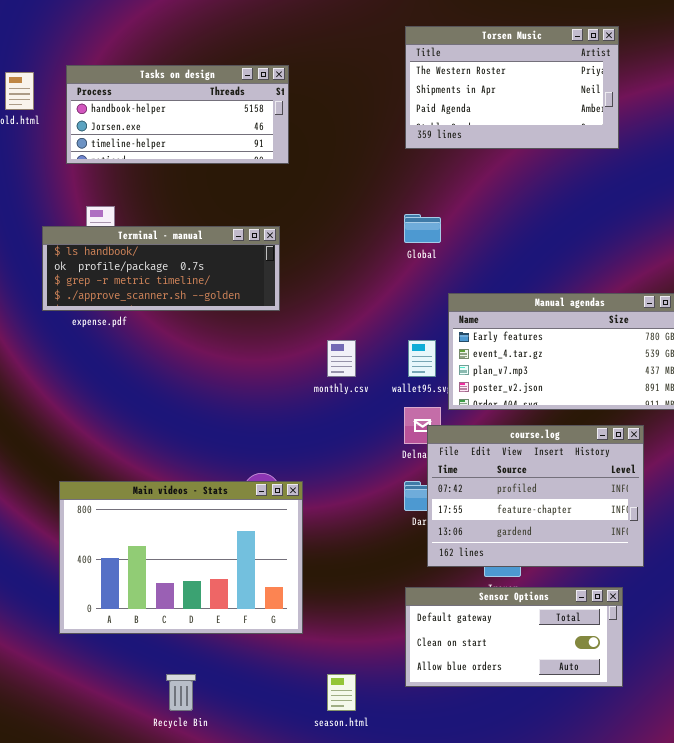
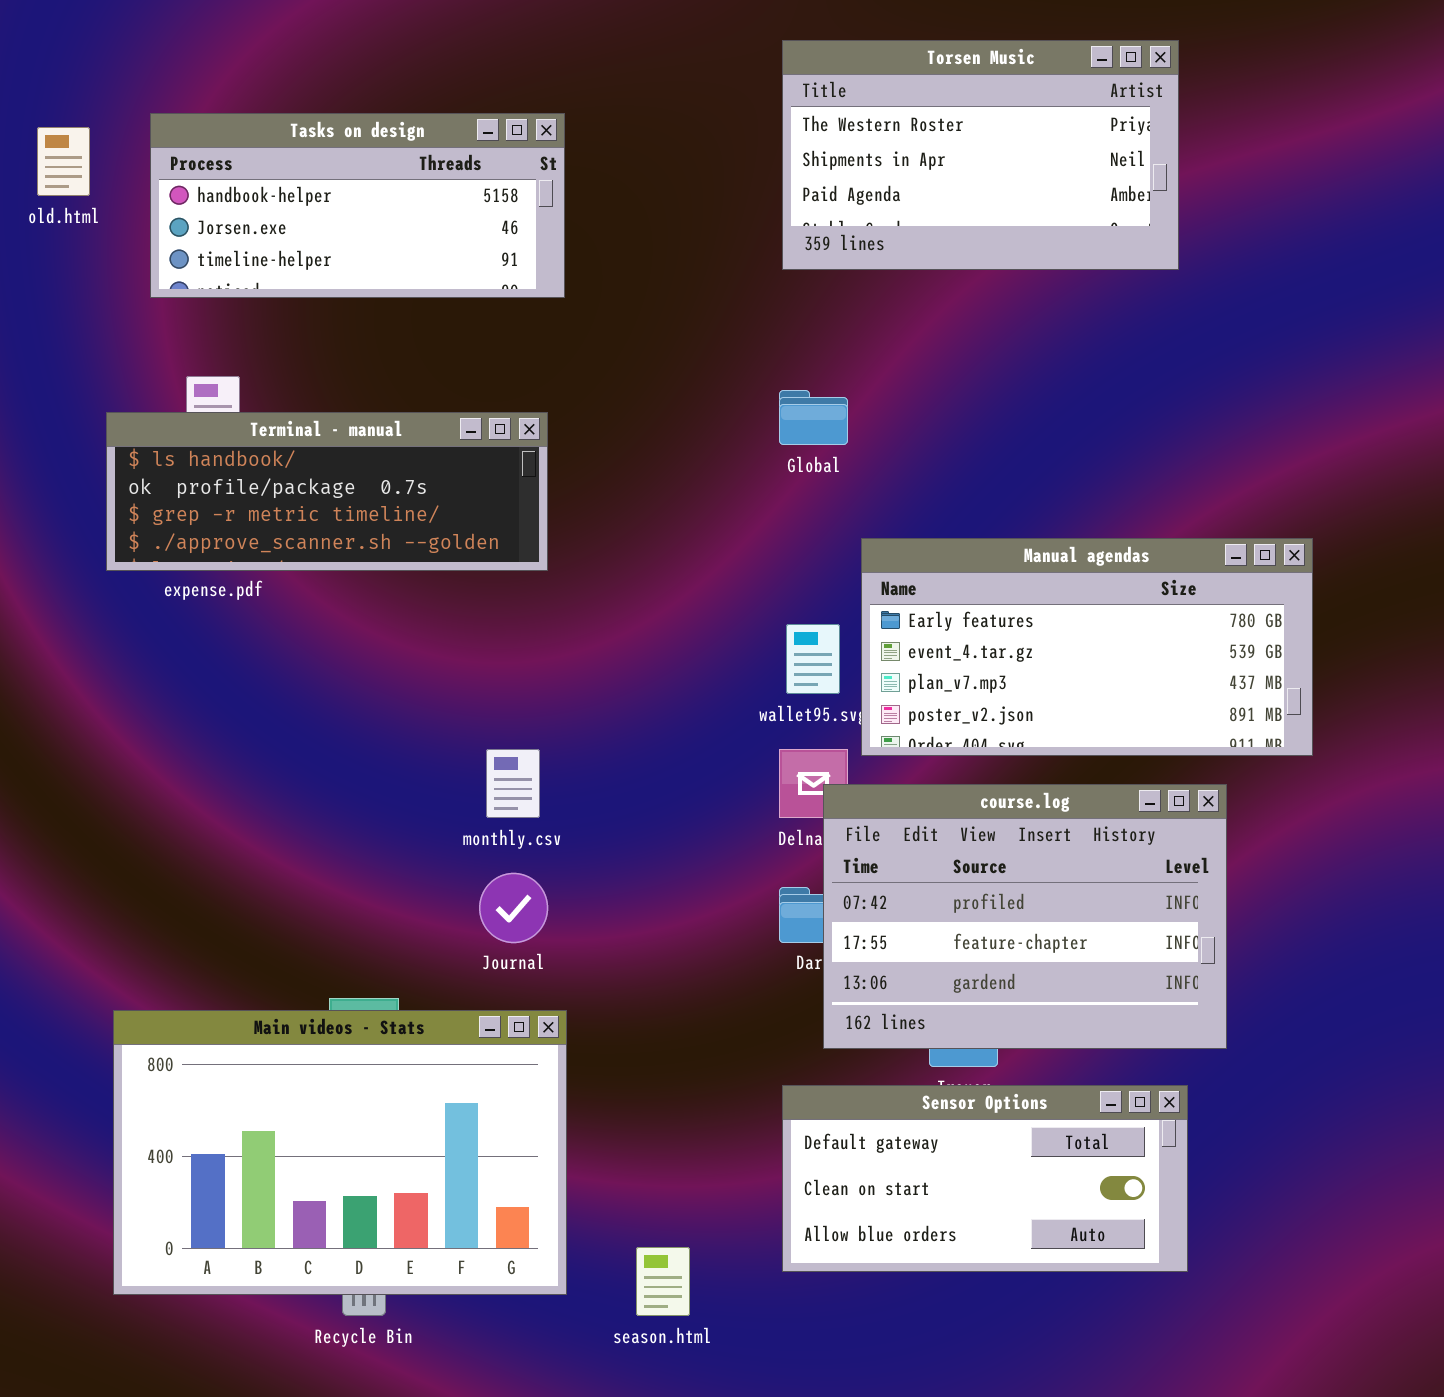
monthly.csv: [327,340,356,377] -> [486,749,540,818], moved
Main videos - Stats: [59,481,303,634] -> [113,1010,567,1295], moved

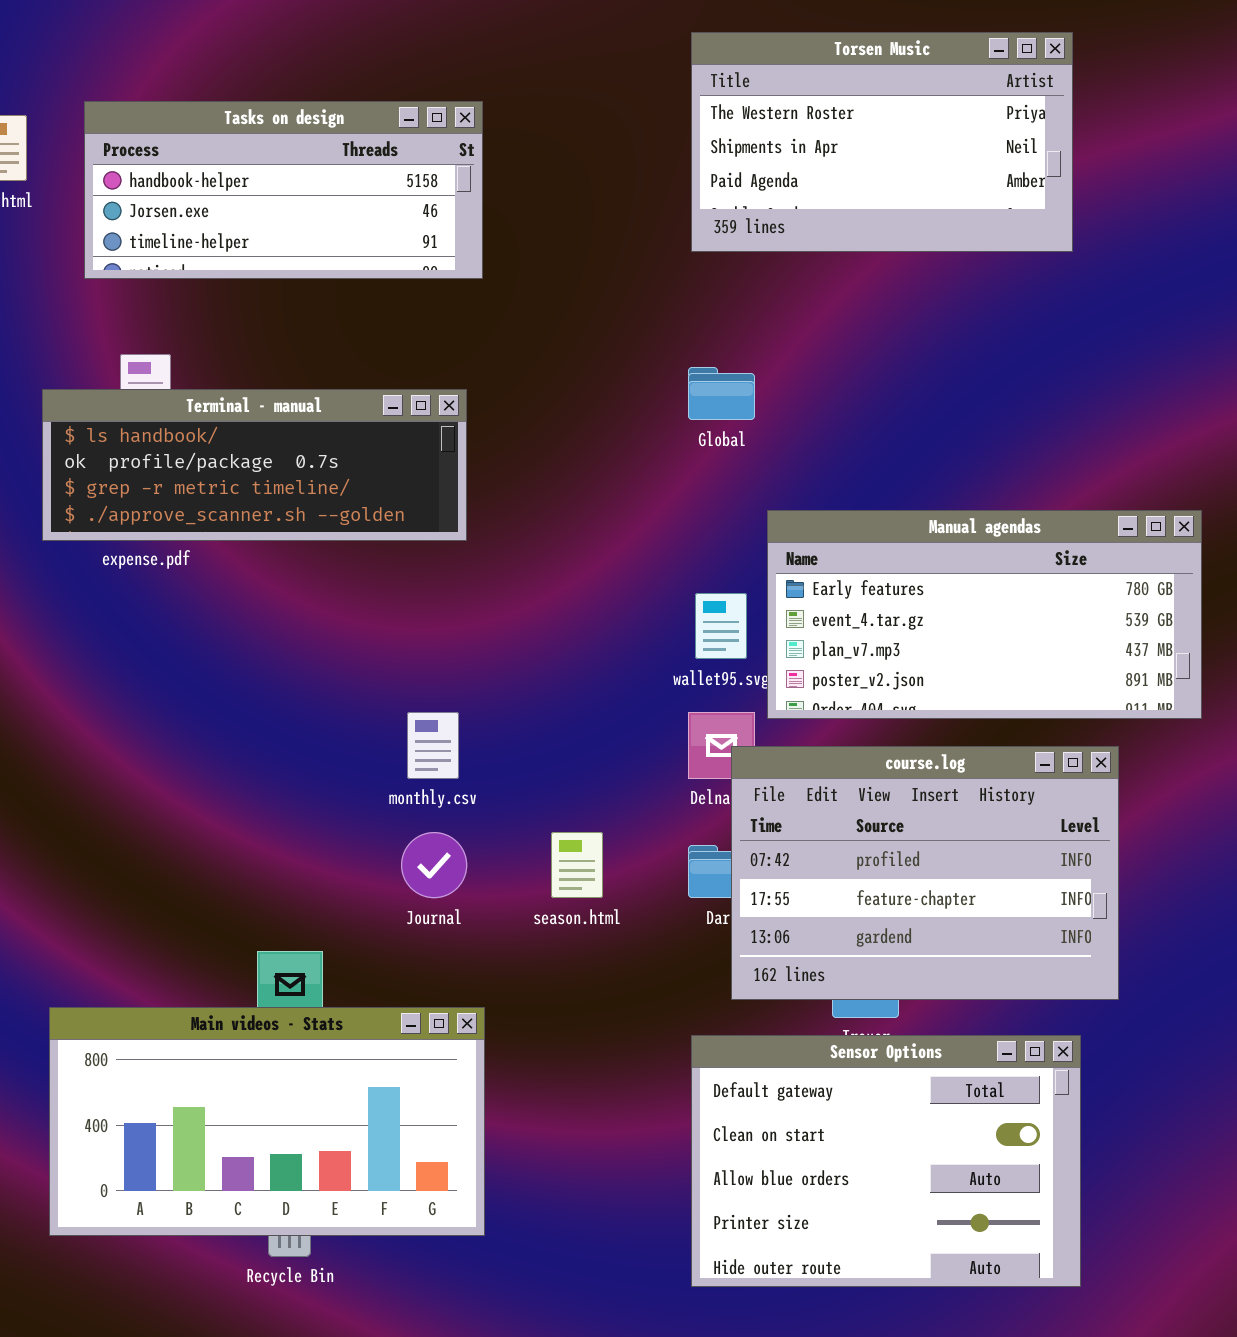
Main videos - Stats: [113,1010,567,1295] -> [49,1007,485,1236], resized
Sensor Options: [782,1085,1188,1272] -> [691,1035,1081,1287], resized
season.html: [636,1247,690,1316] -> [551,832,603,898], moved

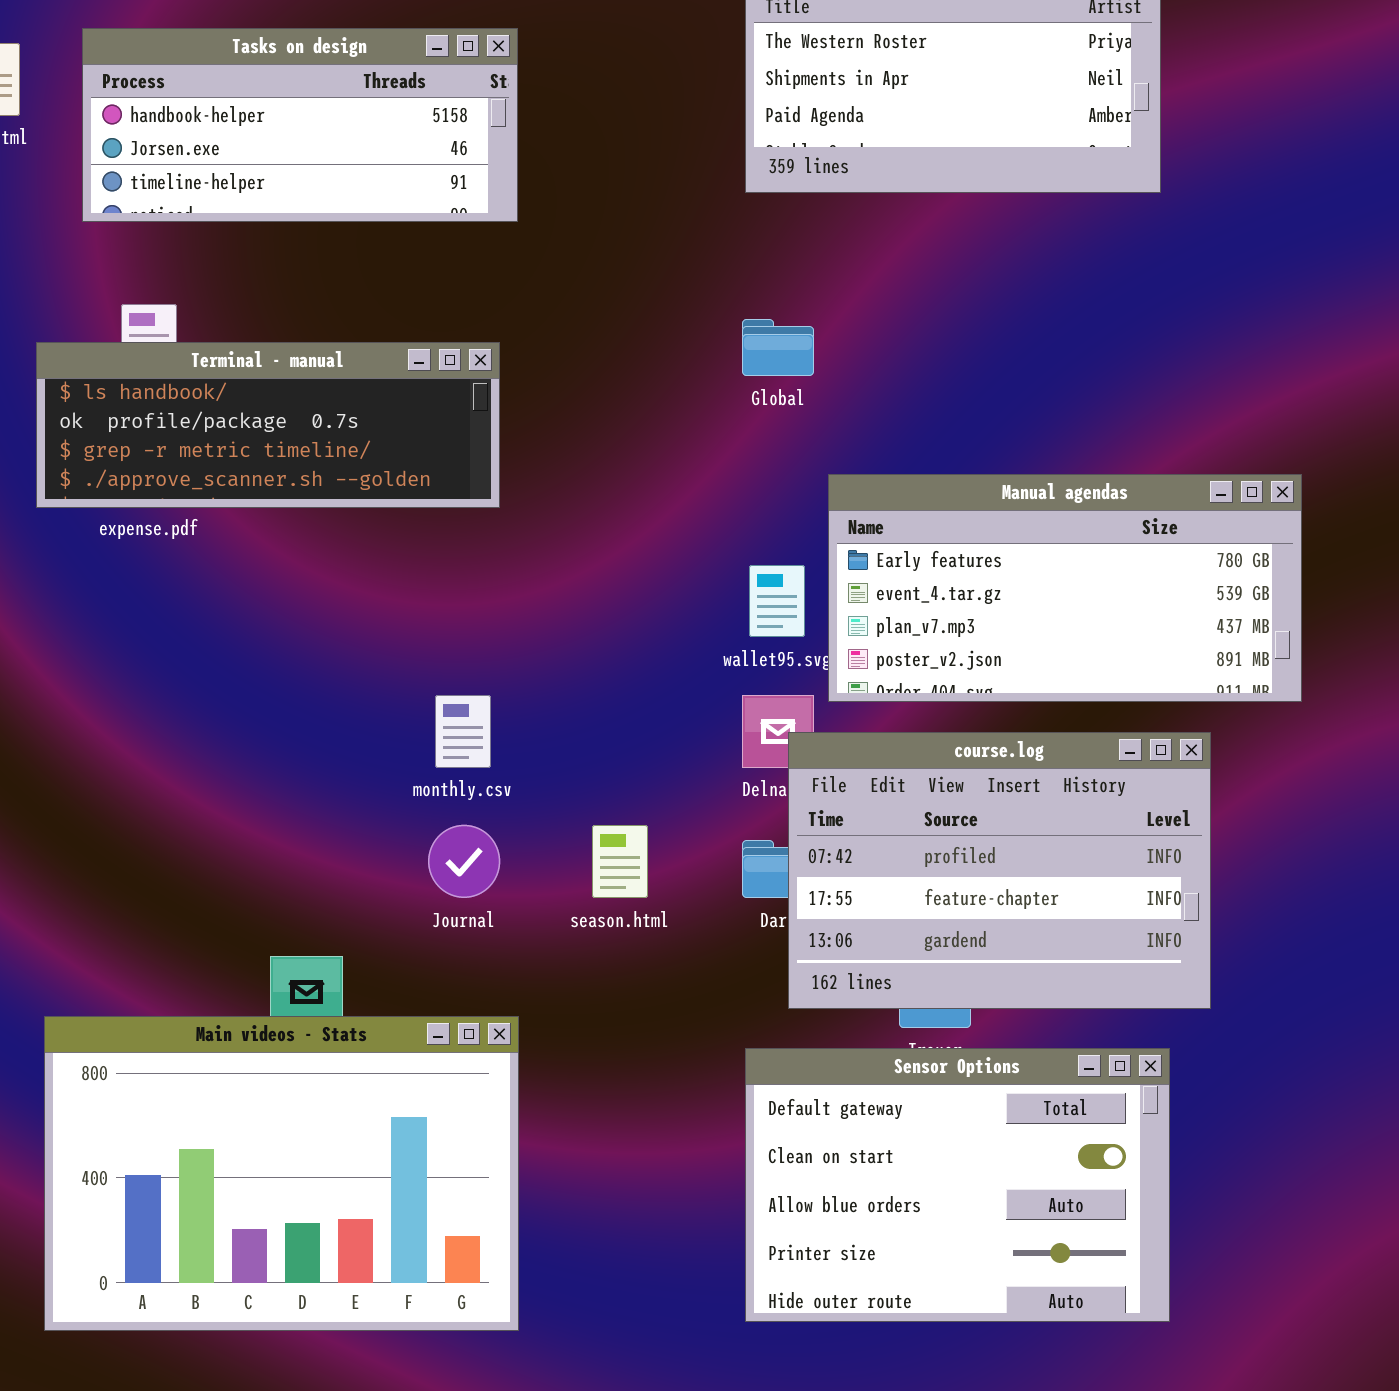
Main videos - Stats: [49,1007,485,1236] -> [44,1016,519,1331], resized

